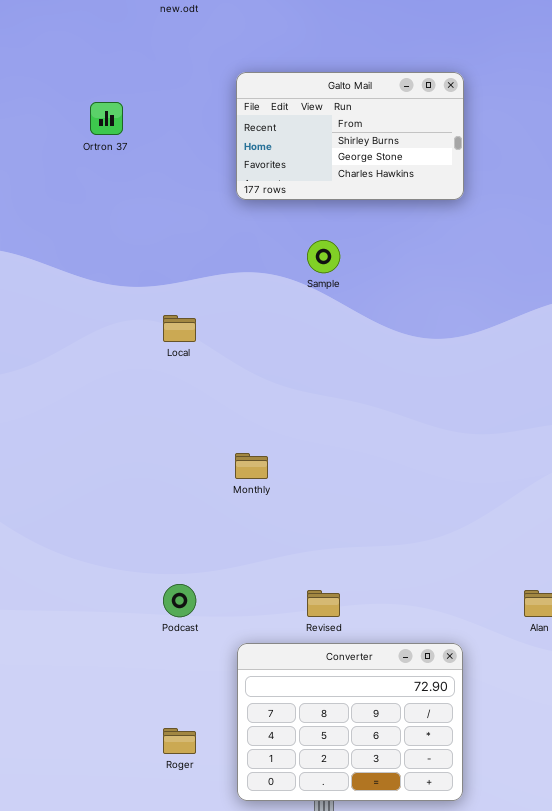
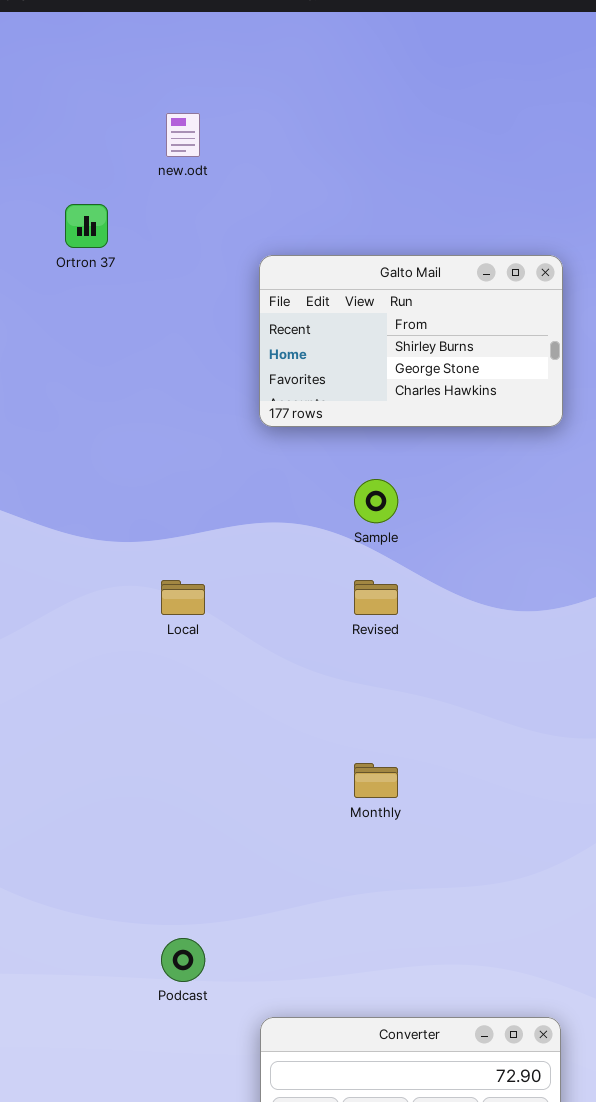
Ortron 37: [90,102,123,135] -> [65,204,108,248], moved
Monthly: [235,453,268,479] -> [354,763,398,798], moved
Revised: [307,590,340,617] -> [354,580,398,615], moved

